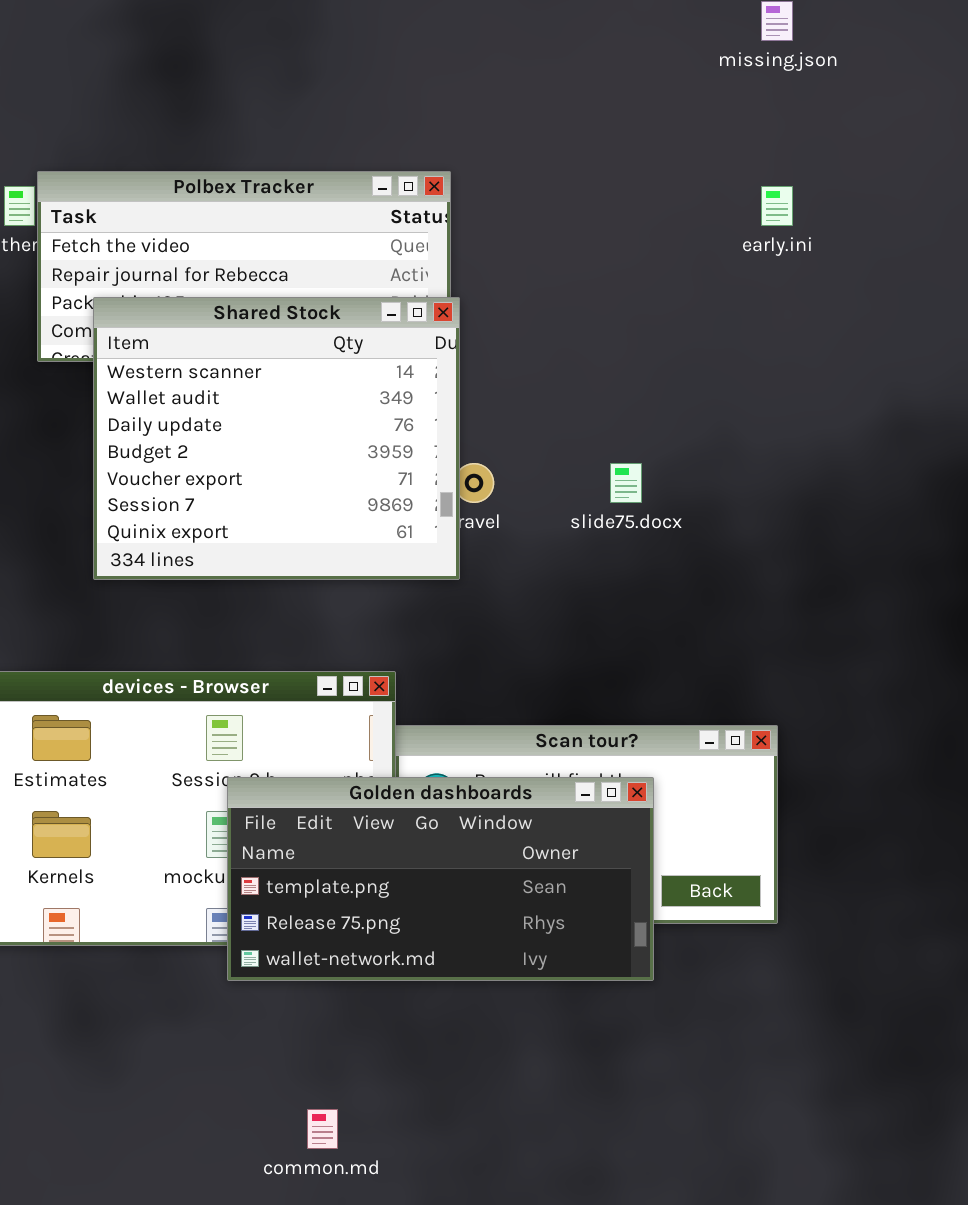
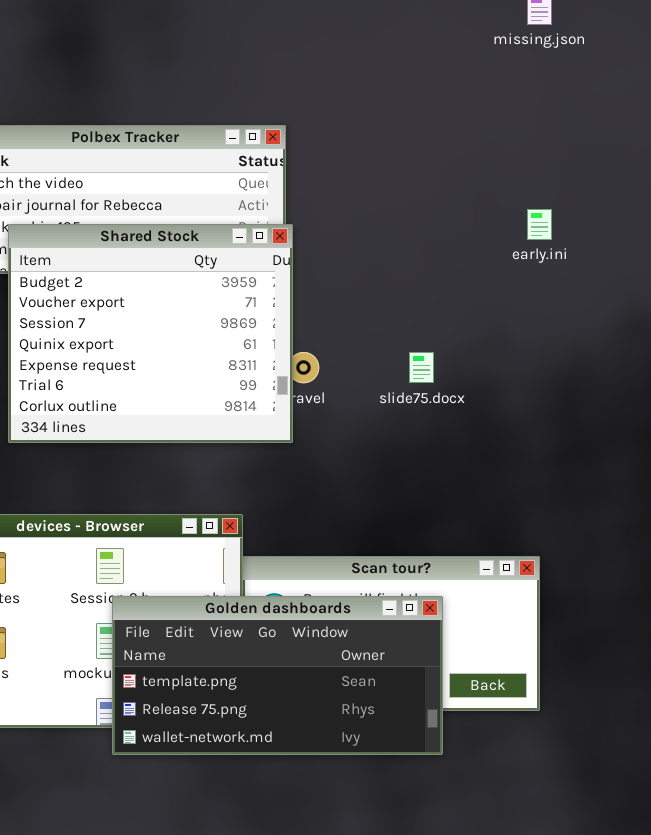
early.ini: [761,186,793,226] -> [527,209,552,240], moved
Shared Stock: [93,297,460,580] -> [8,224,293,443], scrolled down 3 rows

